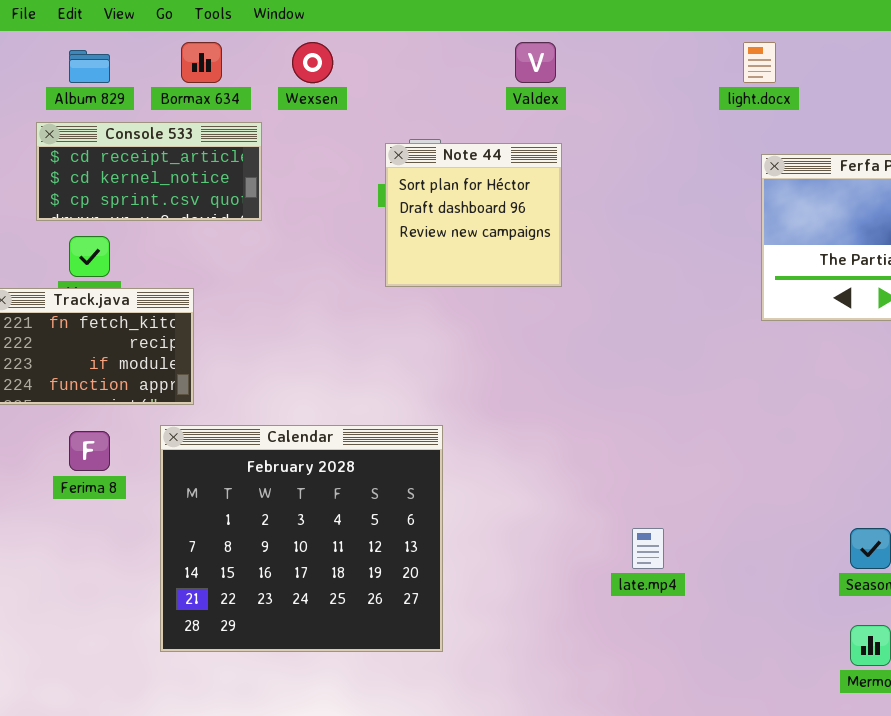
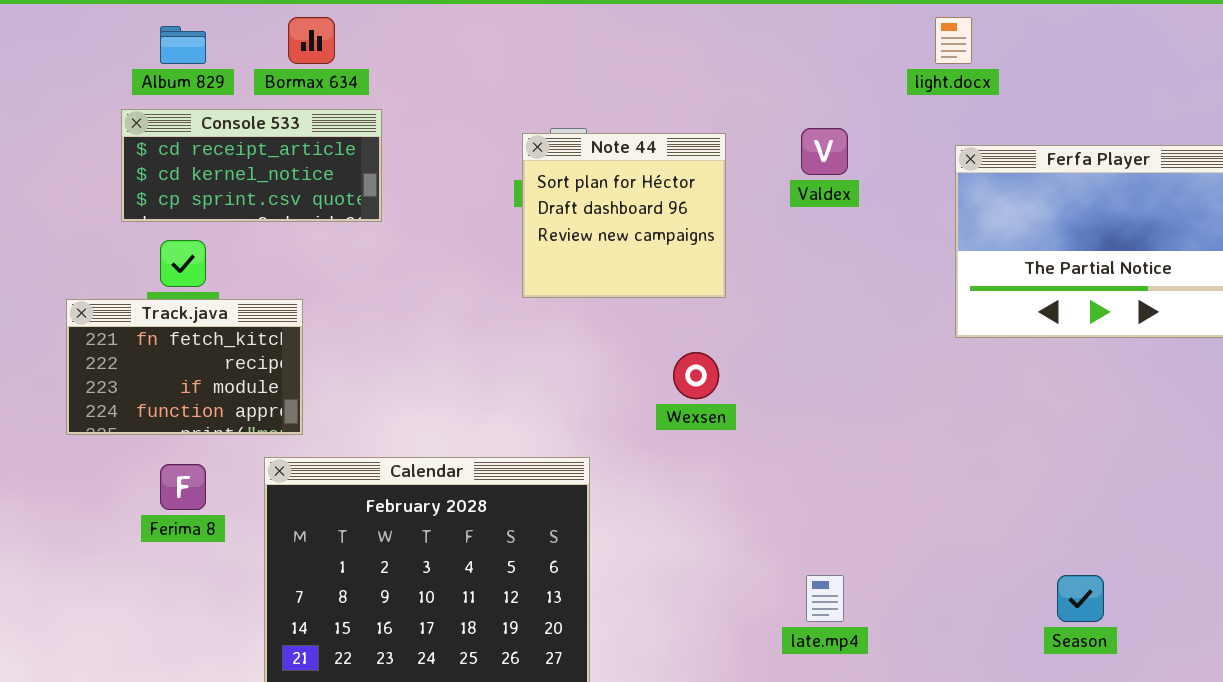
Wexsen: [292,42,333,83] -> [673,352,719,399], moved
Valdex: [515,42,556,83] -> [801,128,848,175], moved

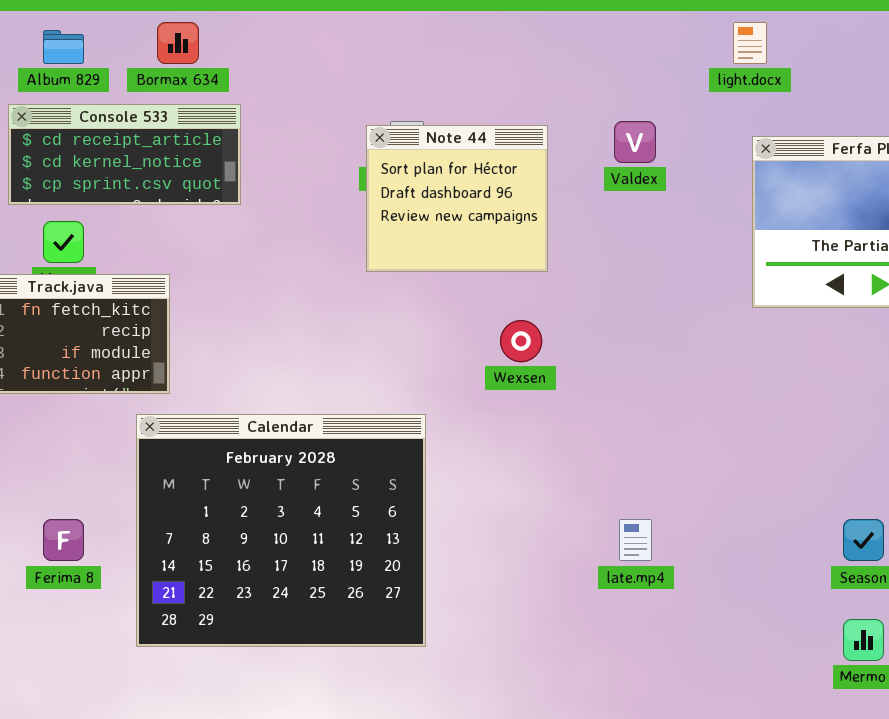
Ferima 8: [160,464,206,510] -> [43,519,84,561], moved

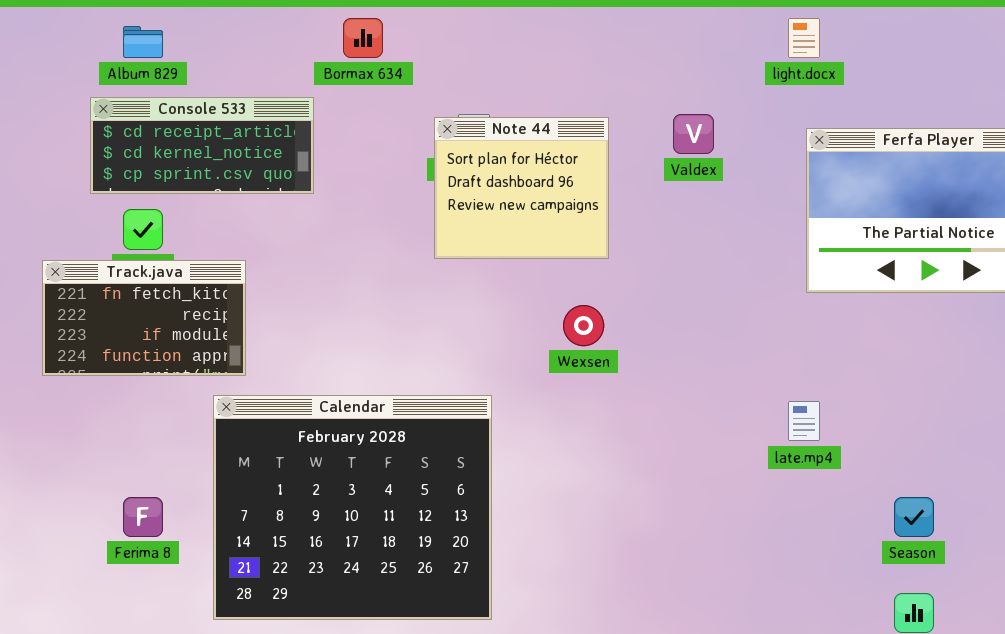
Bormax 634: [157,22,199,64] -> [343,18,383,58], moved
late.mp4: [619,519,652,561] -> [788,401,820,441], moved

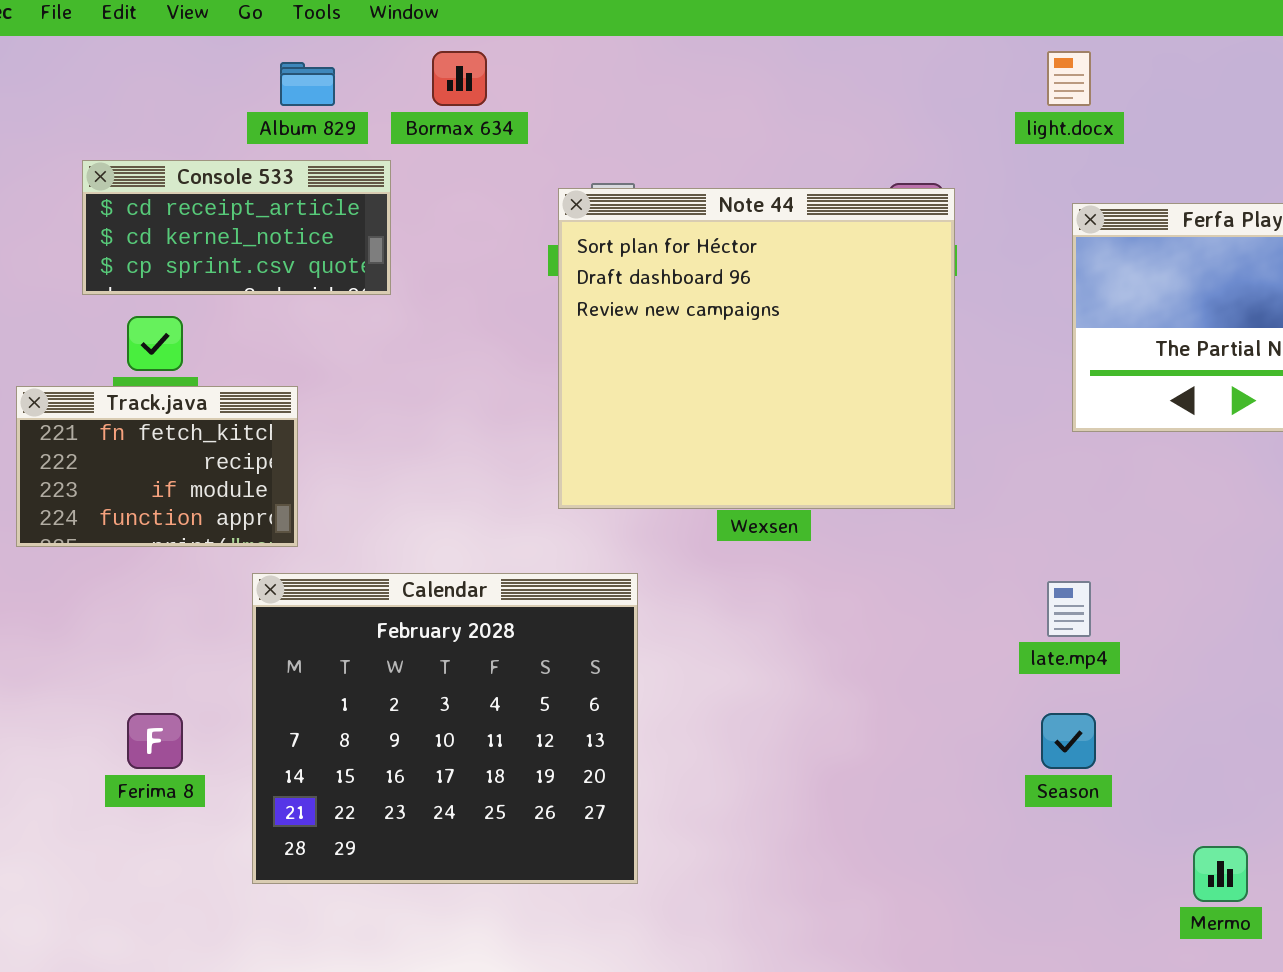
Album 829: [123,26,163,58] -> [280,62,335,106], moved
Note 44: [434,117,609,259] -> [558,188,955,509], resized
Season: [894,497,934,537] -> [1041,713,1096,769], moved

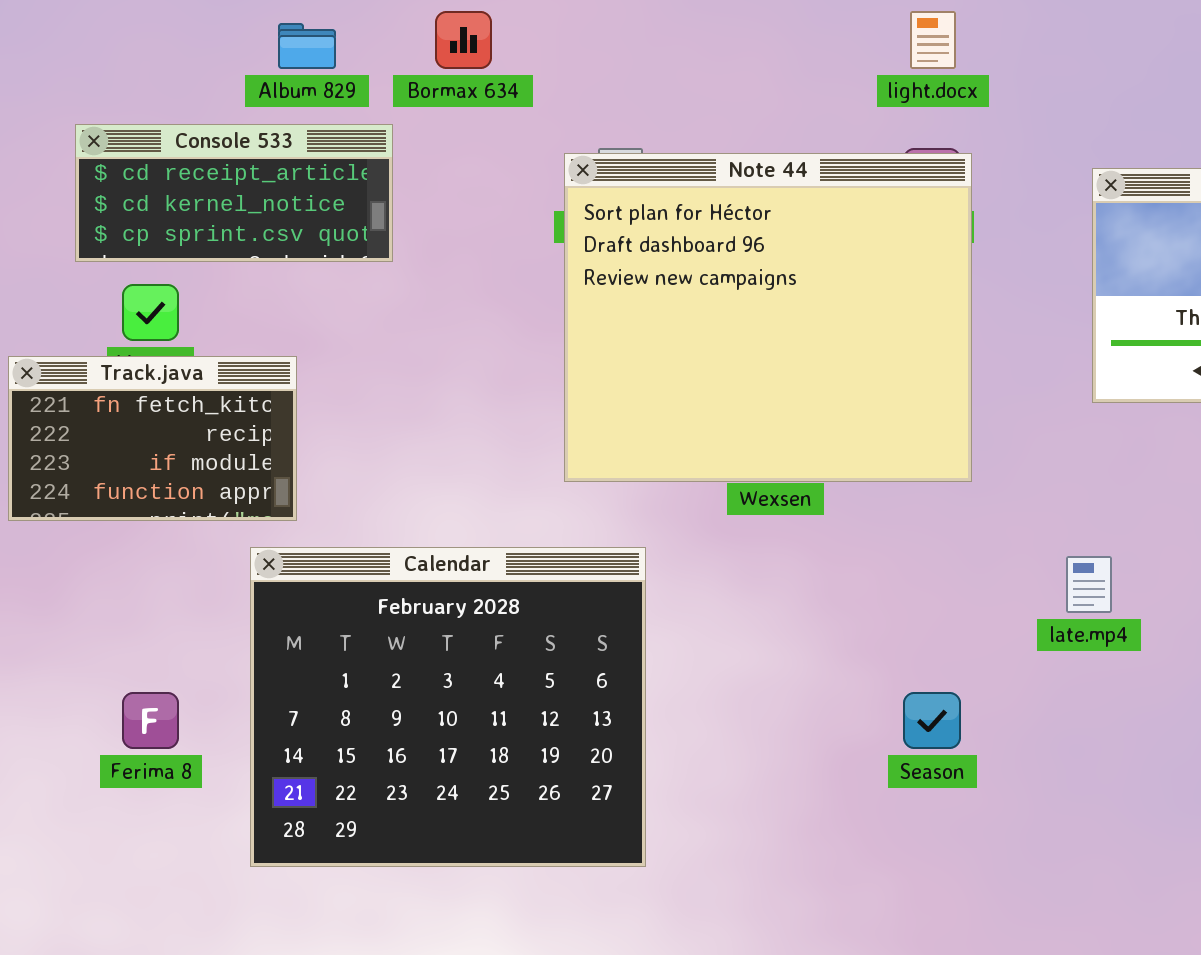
light.docx: [1047,51,1091,106] -> [910,11,956,69], moved
Season: [1041,713,1096,769] -> [903,692,961,749], moved

